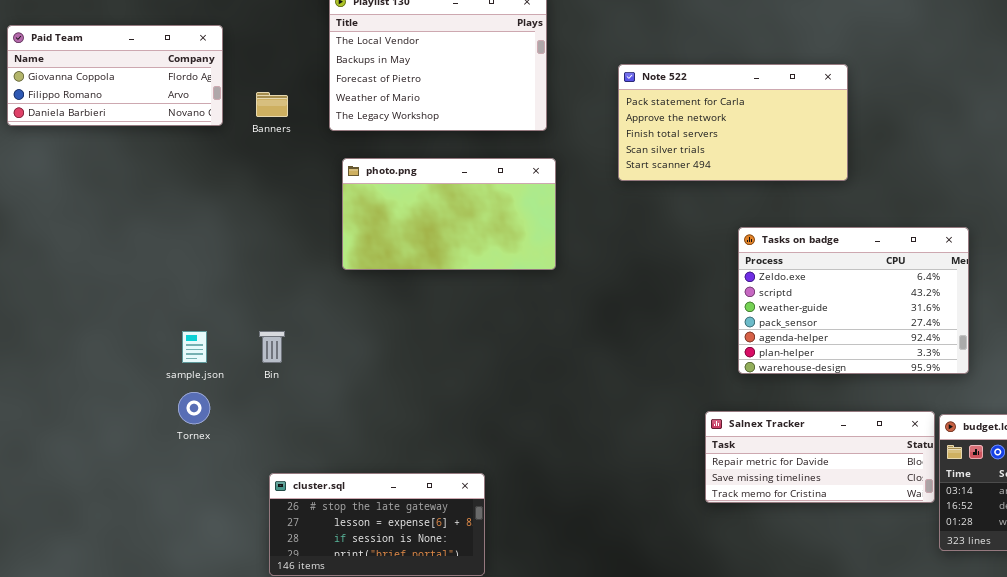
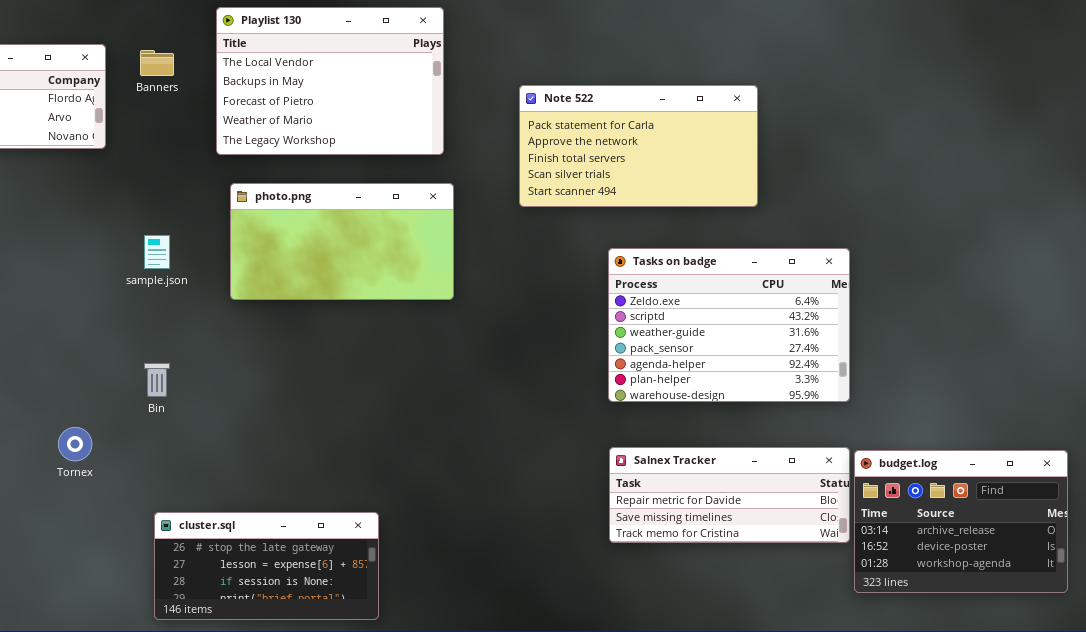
Banners: [256,92,288,117] -> [140,50,174,76], moved
Tasks on badge: [738,227,969,374] -> [608,248,850,402], moved
sample.json: [182,331,207,363] -> [144,235,170,269], moved

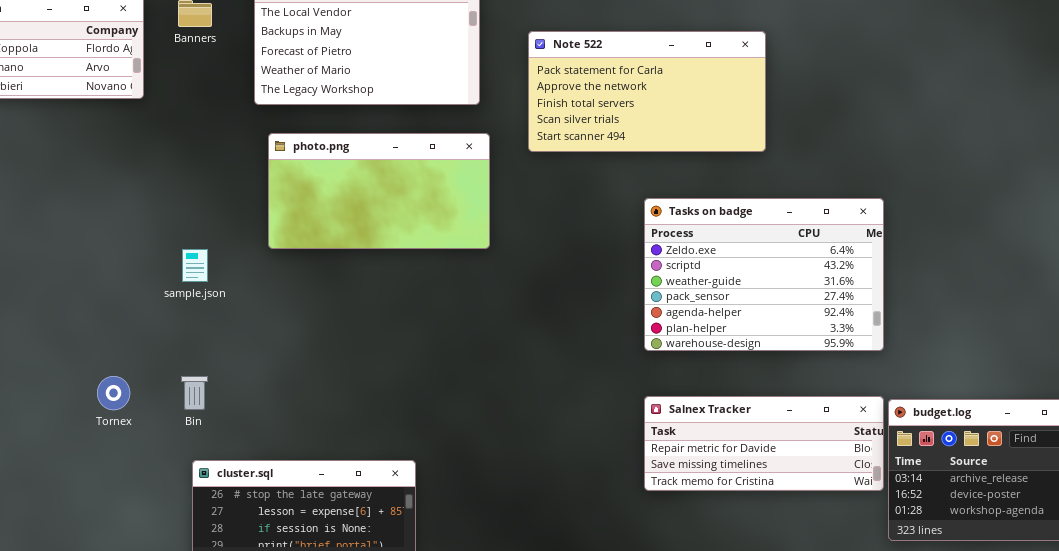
Note 522: [519,85,758,207] -> [528,31,766,152], moved
sample.json: [144,235,170,269] -> [182,249,208,282], moved
Bin: [144,363,170,397] -> [181,376,208,410], moved

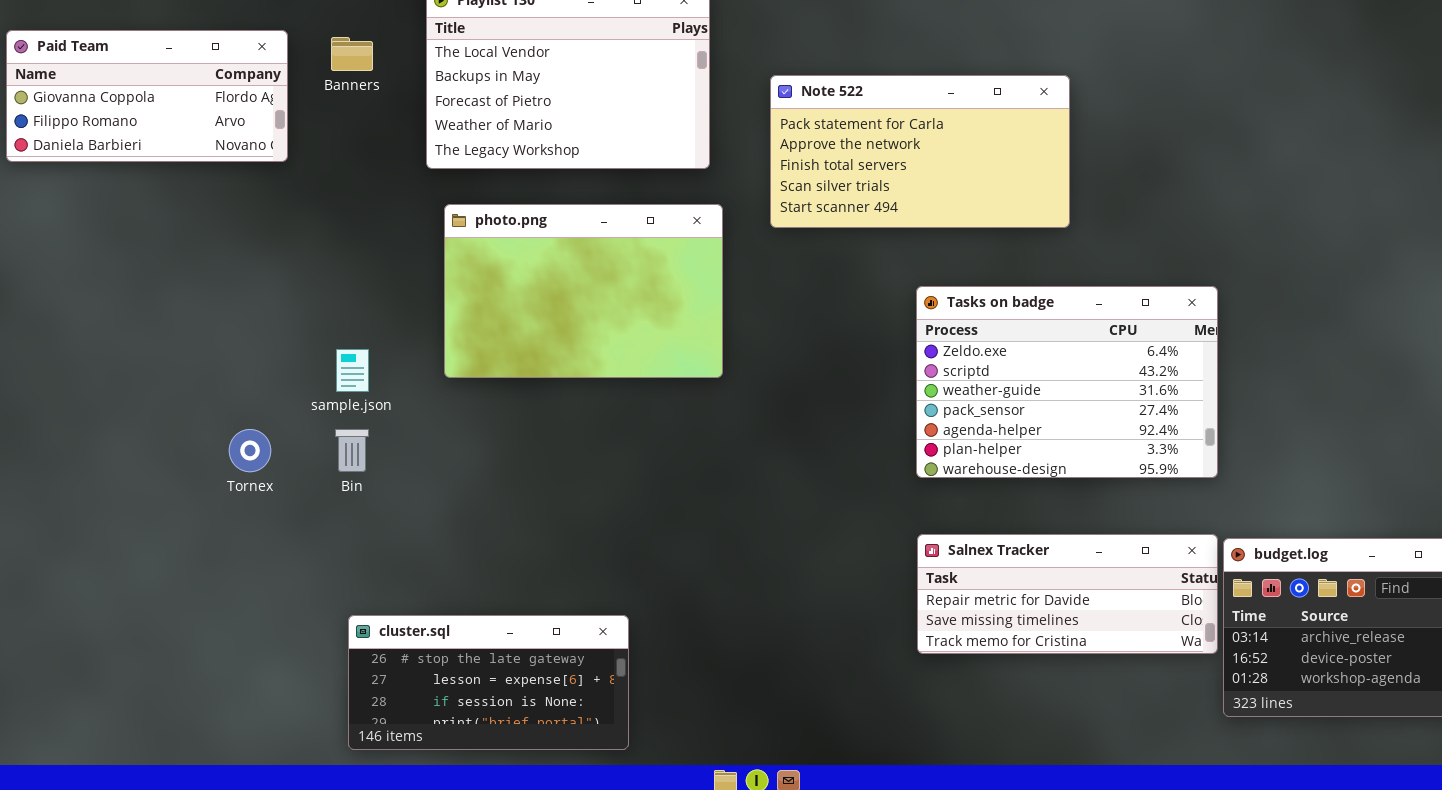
photo.png: [268,133,490,249] -> [444,204,723,378], resized
Tornex: [97,376,130,410] -> [229,429,271,472], moved
Bin: [181,376,208,410] -> [335,429,369,472], moved

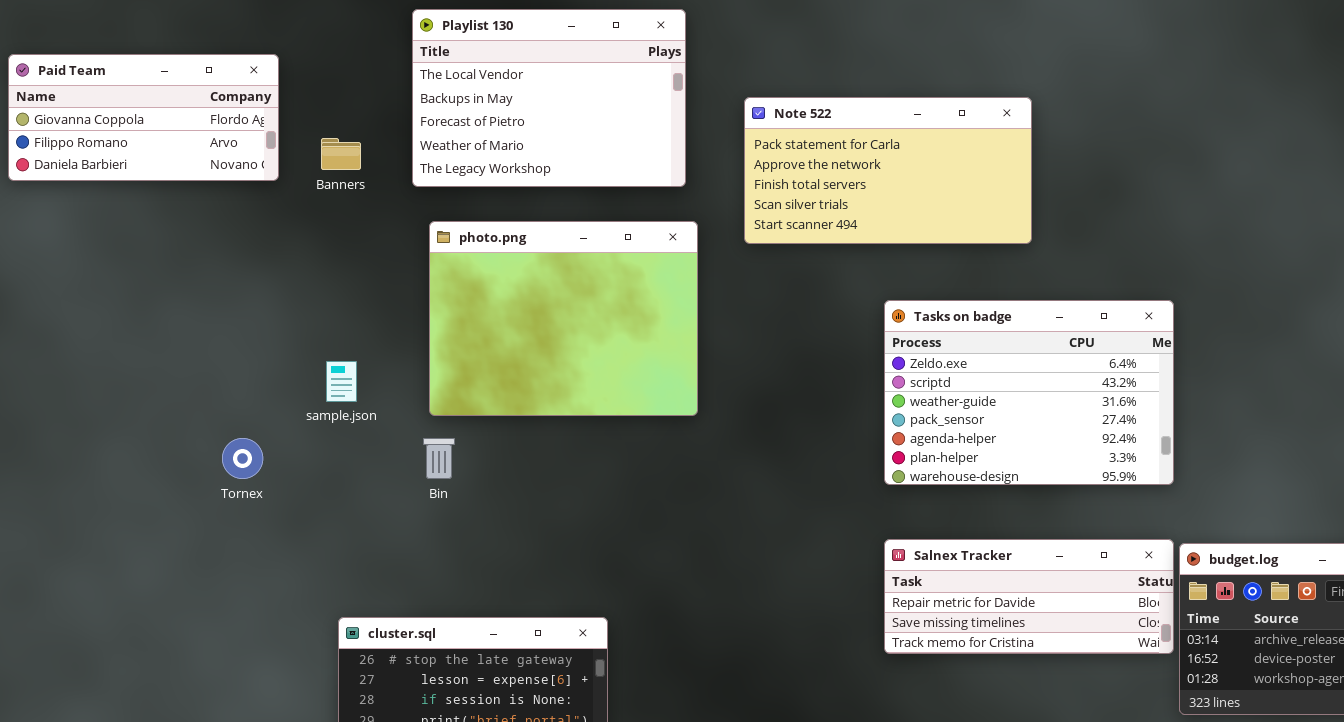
Banners: [331,37,373,71] -> [321,138,361,170], moved
photo.png: [444,204,723,378] -> [429,221,698,416], resized
Bin: [335,429,369,472] -> [423,438,455,479], moved

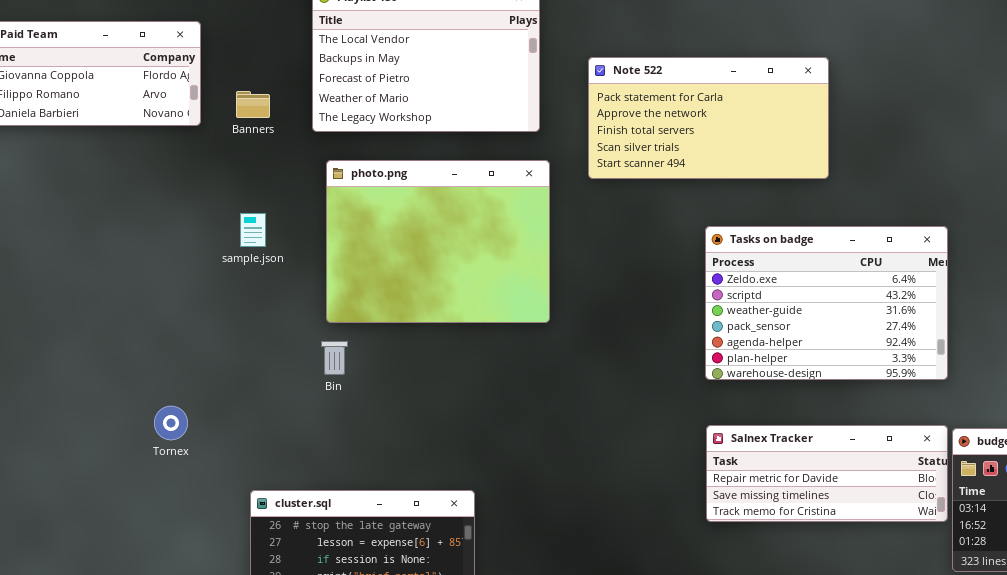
sample.json: [326,361,357,402] -> [240,213,266,247], moved
Tornex: [222,438,263,479] -> [154,406,188,440], moved

